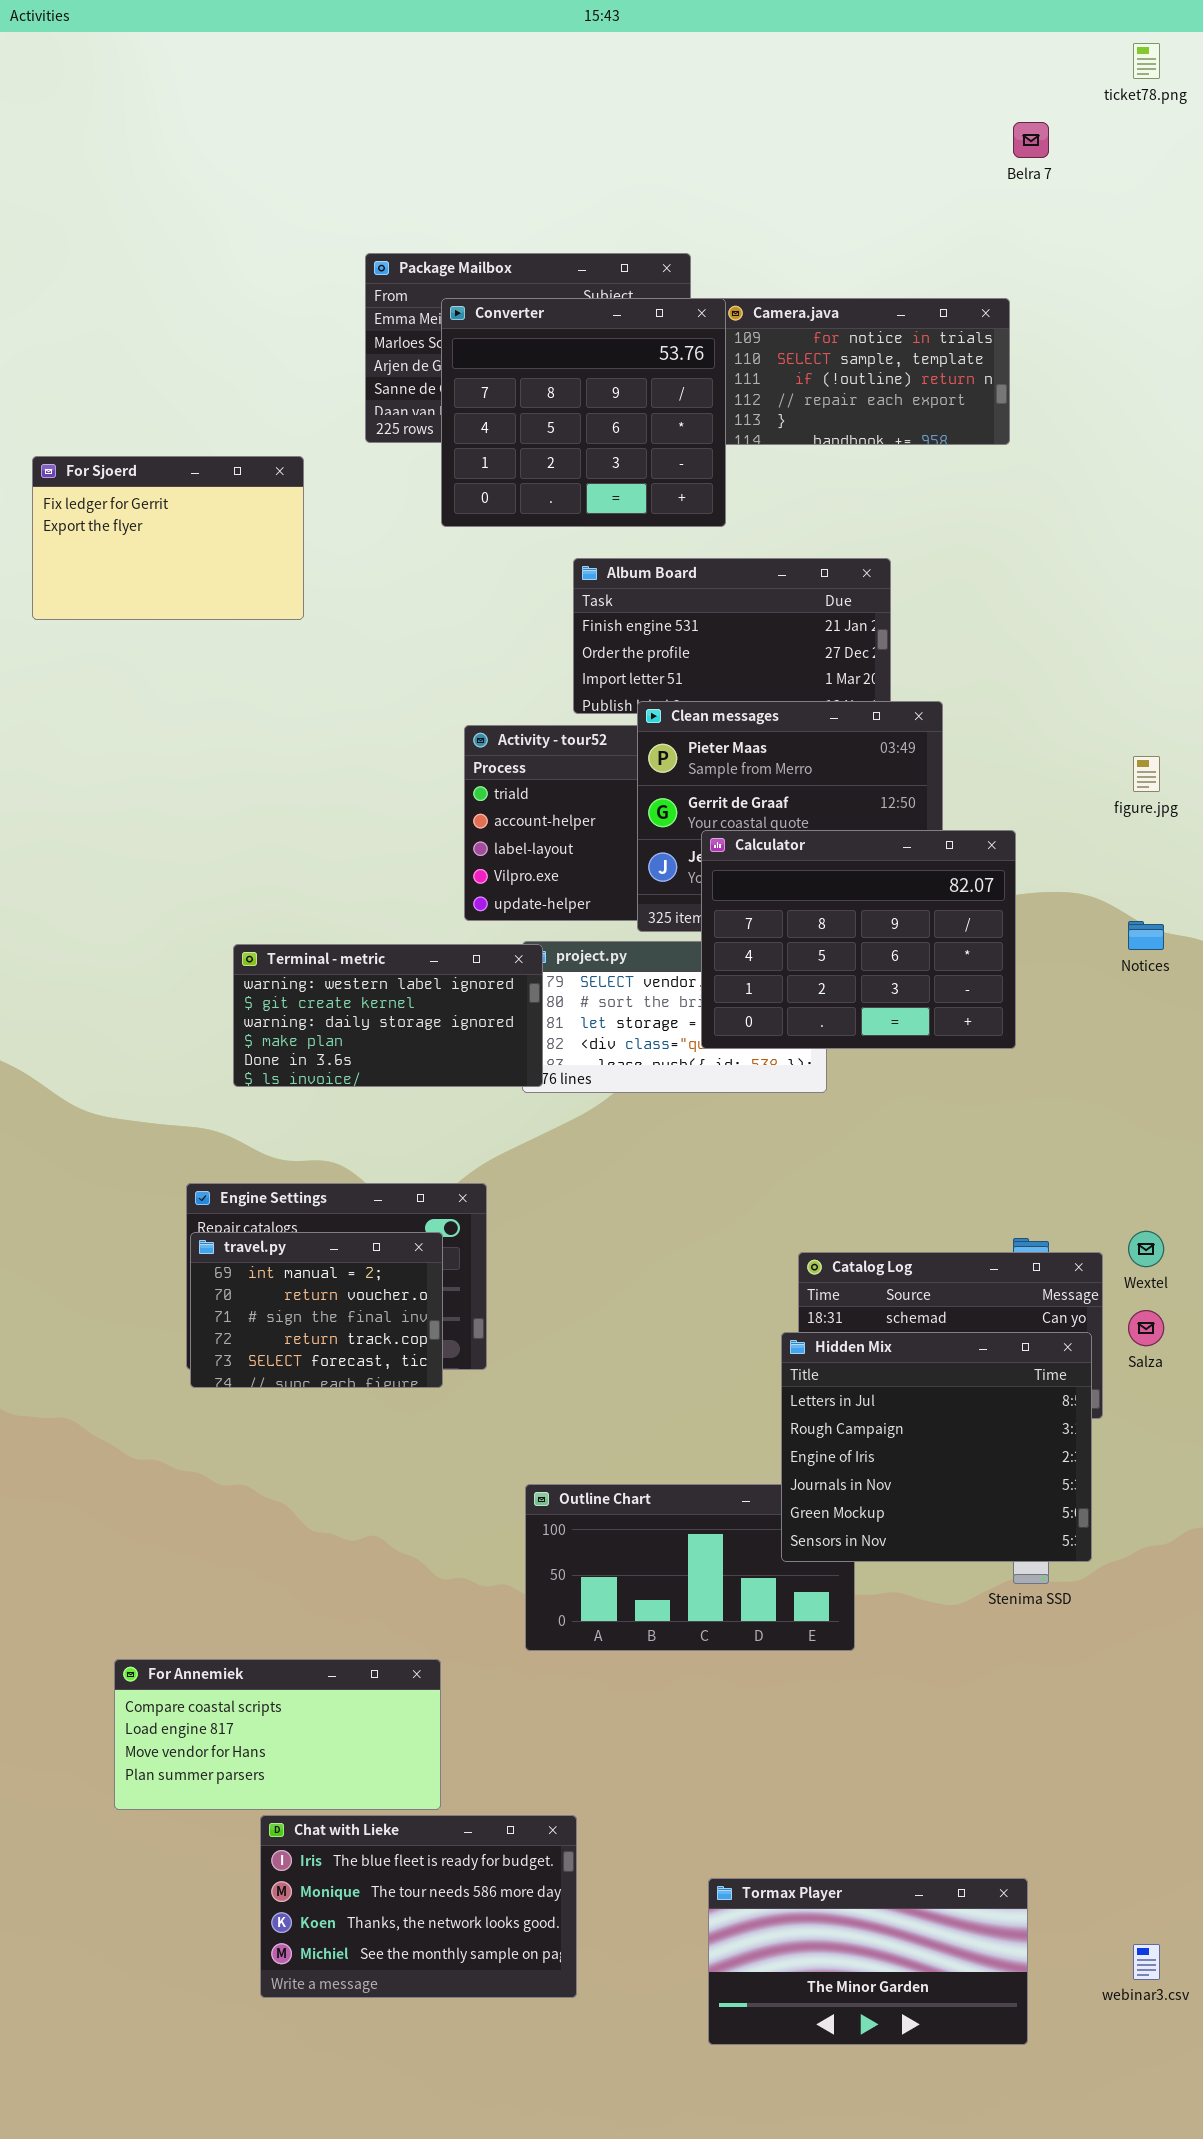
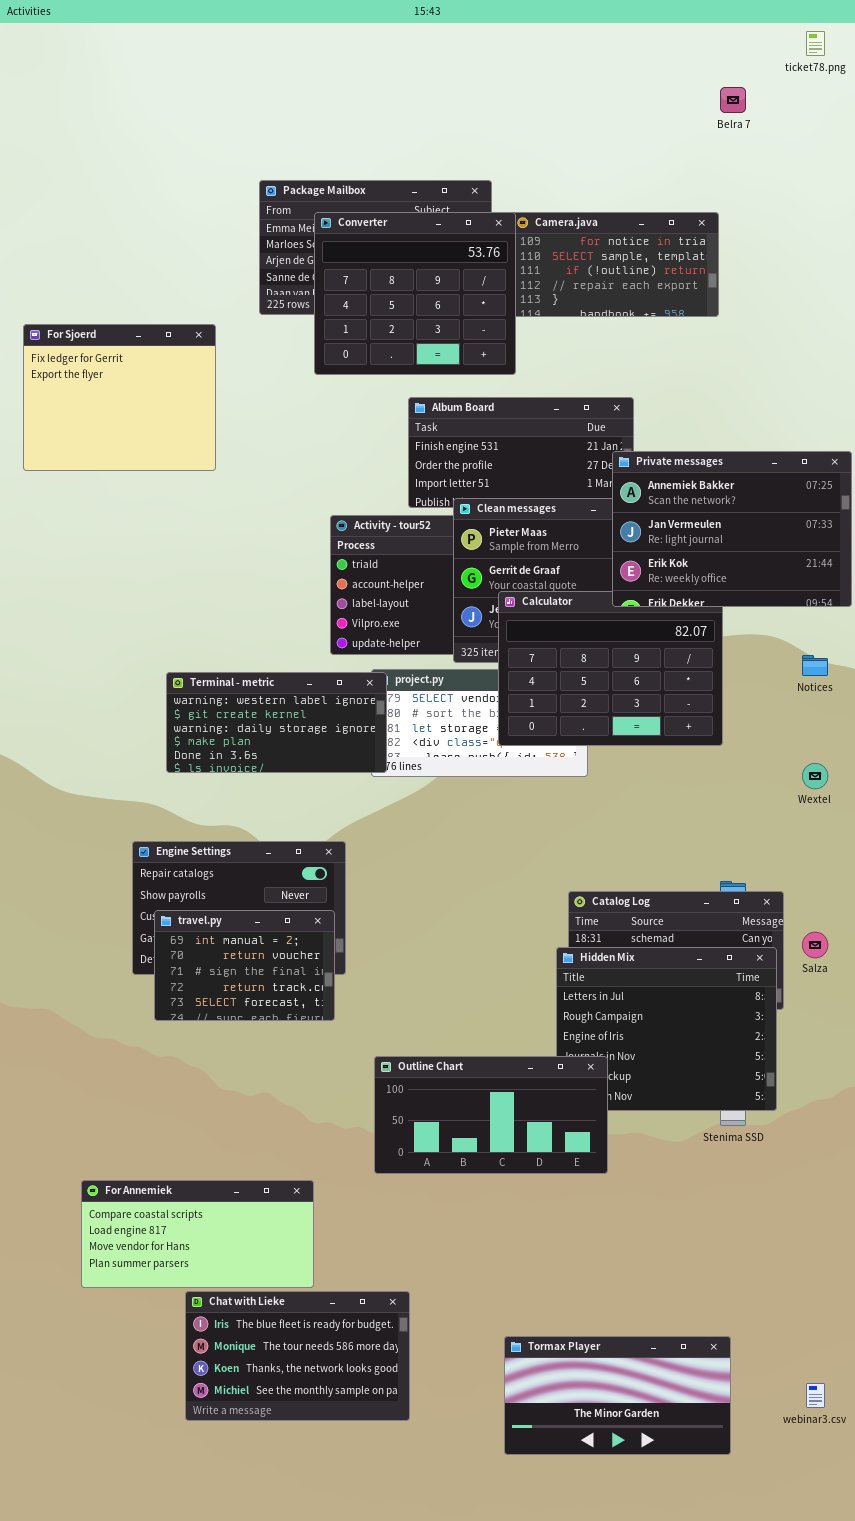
For Sjoerd: [32,456,304,620] -> [23,324,216,471], resized
Private messages: none -> [612,451,852,607], opened
Wextel: [1128,1231,1164,1267] -> [802,763,828,789], moved
travel.py: [190,1232,443,1388] -> [154,910,335,1021], moved
Outline Chart: [525,1484,855,1651] -> [374,1056,608,1174], raised

